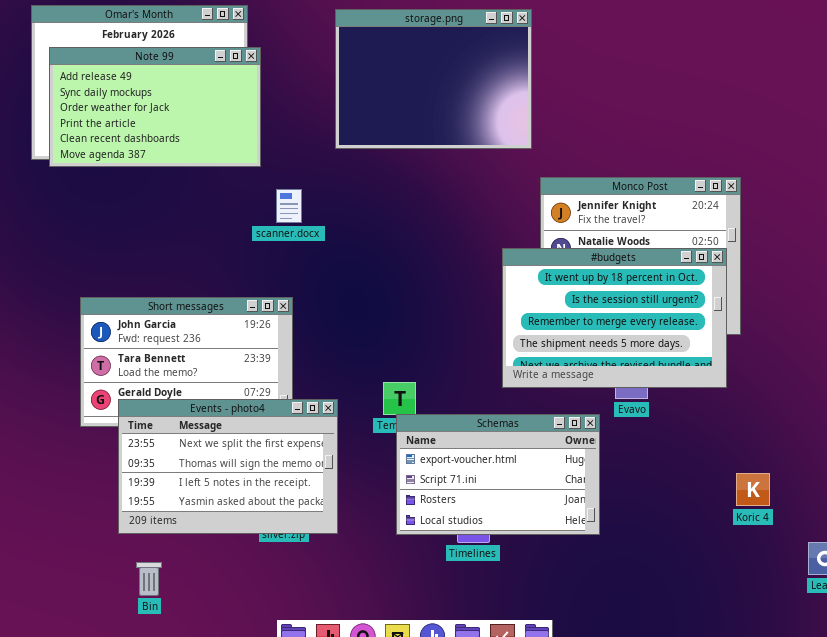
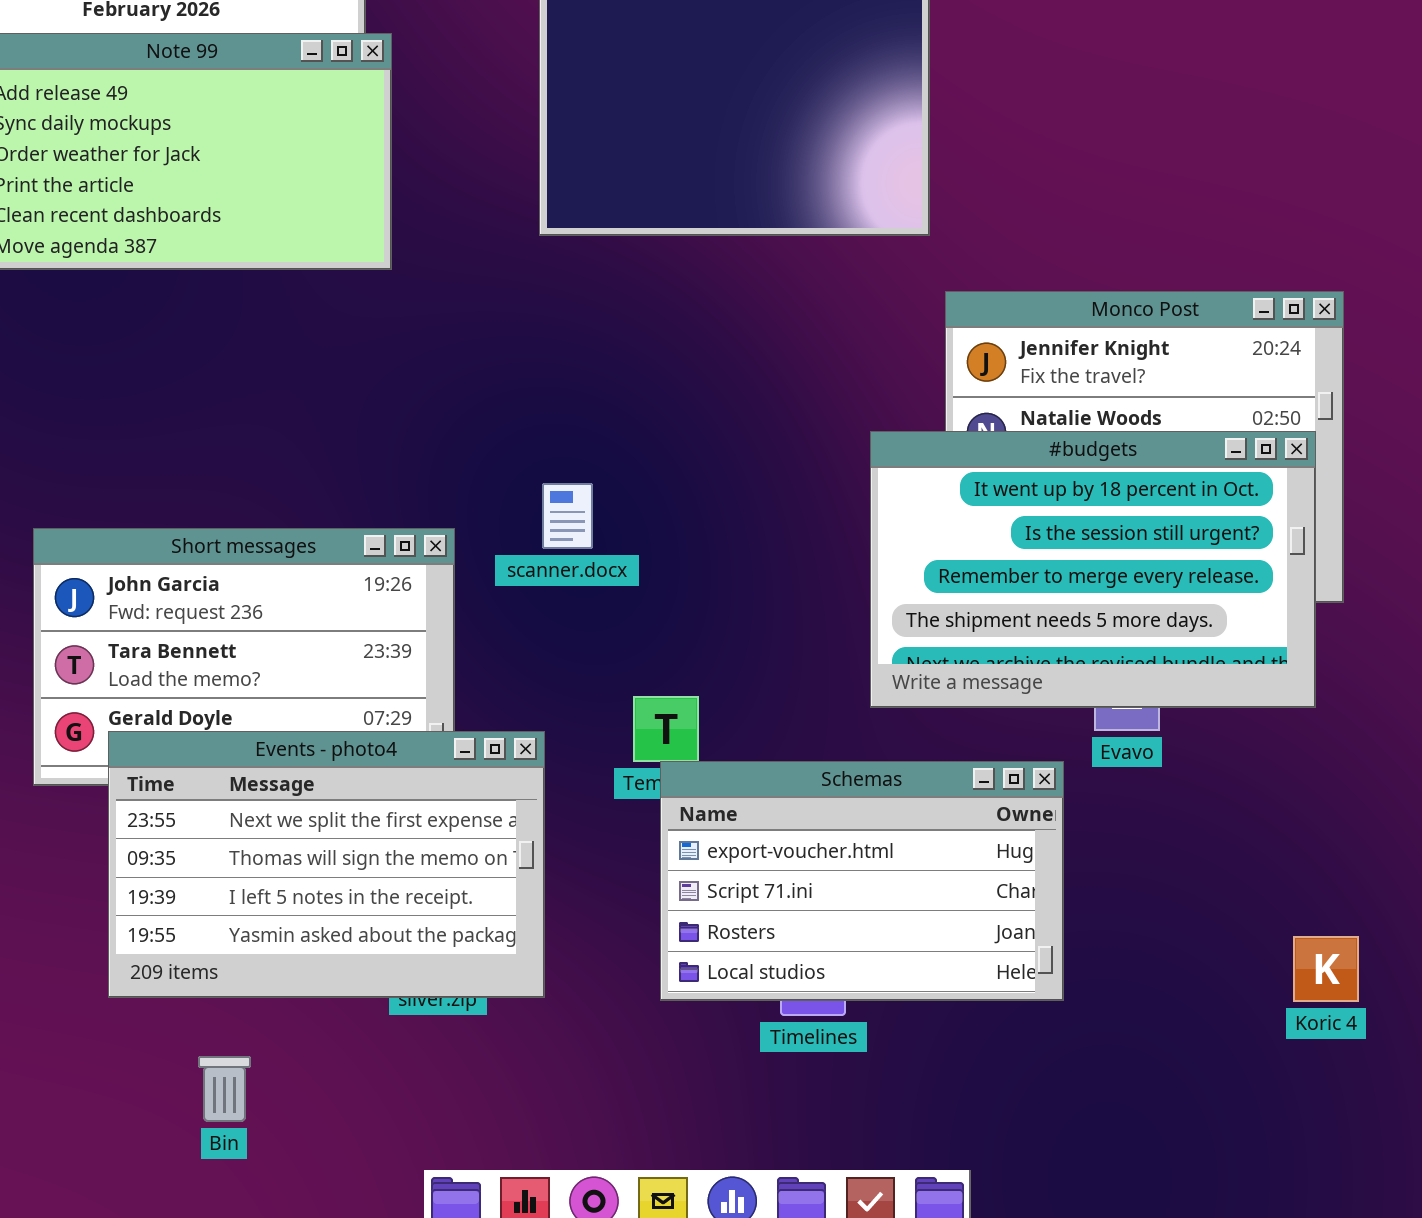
scanner.docx: [276,189,302,223] -> [542,483,593,549], moved
Koric 4: [736,473,770,506] -> [1293,936,1359,1002], moved
Bin: [136,562,162,596] -> [198,1056,251,1122], moved

